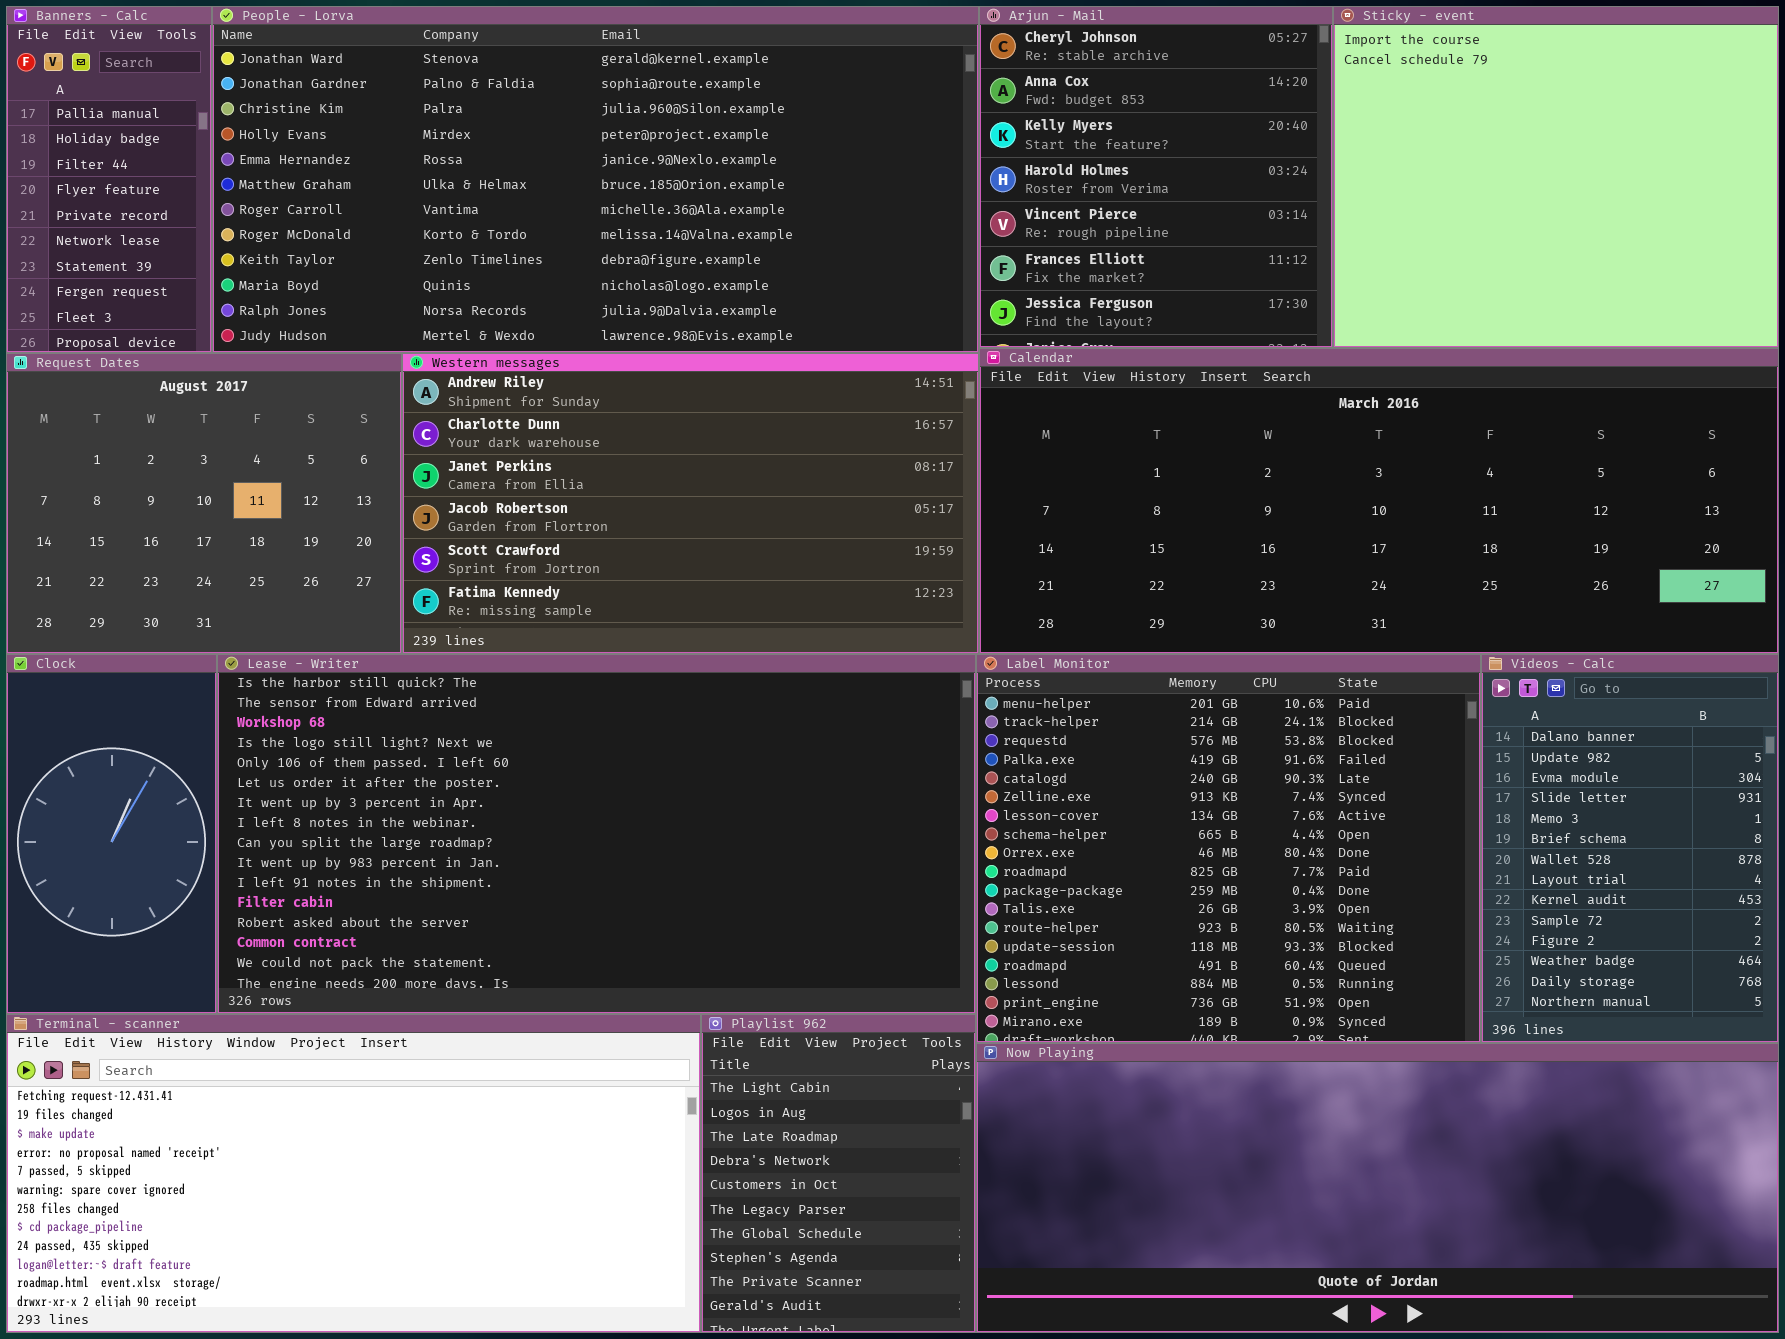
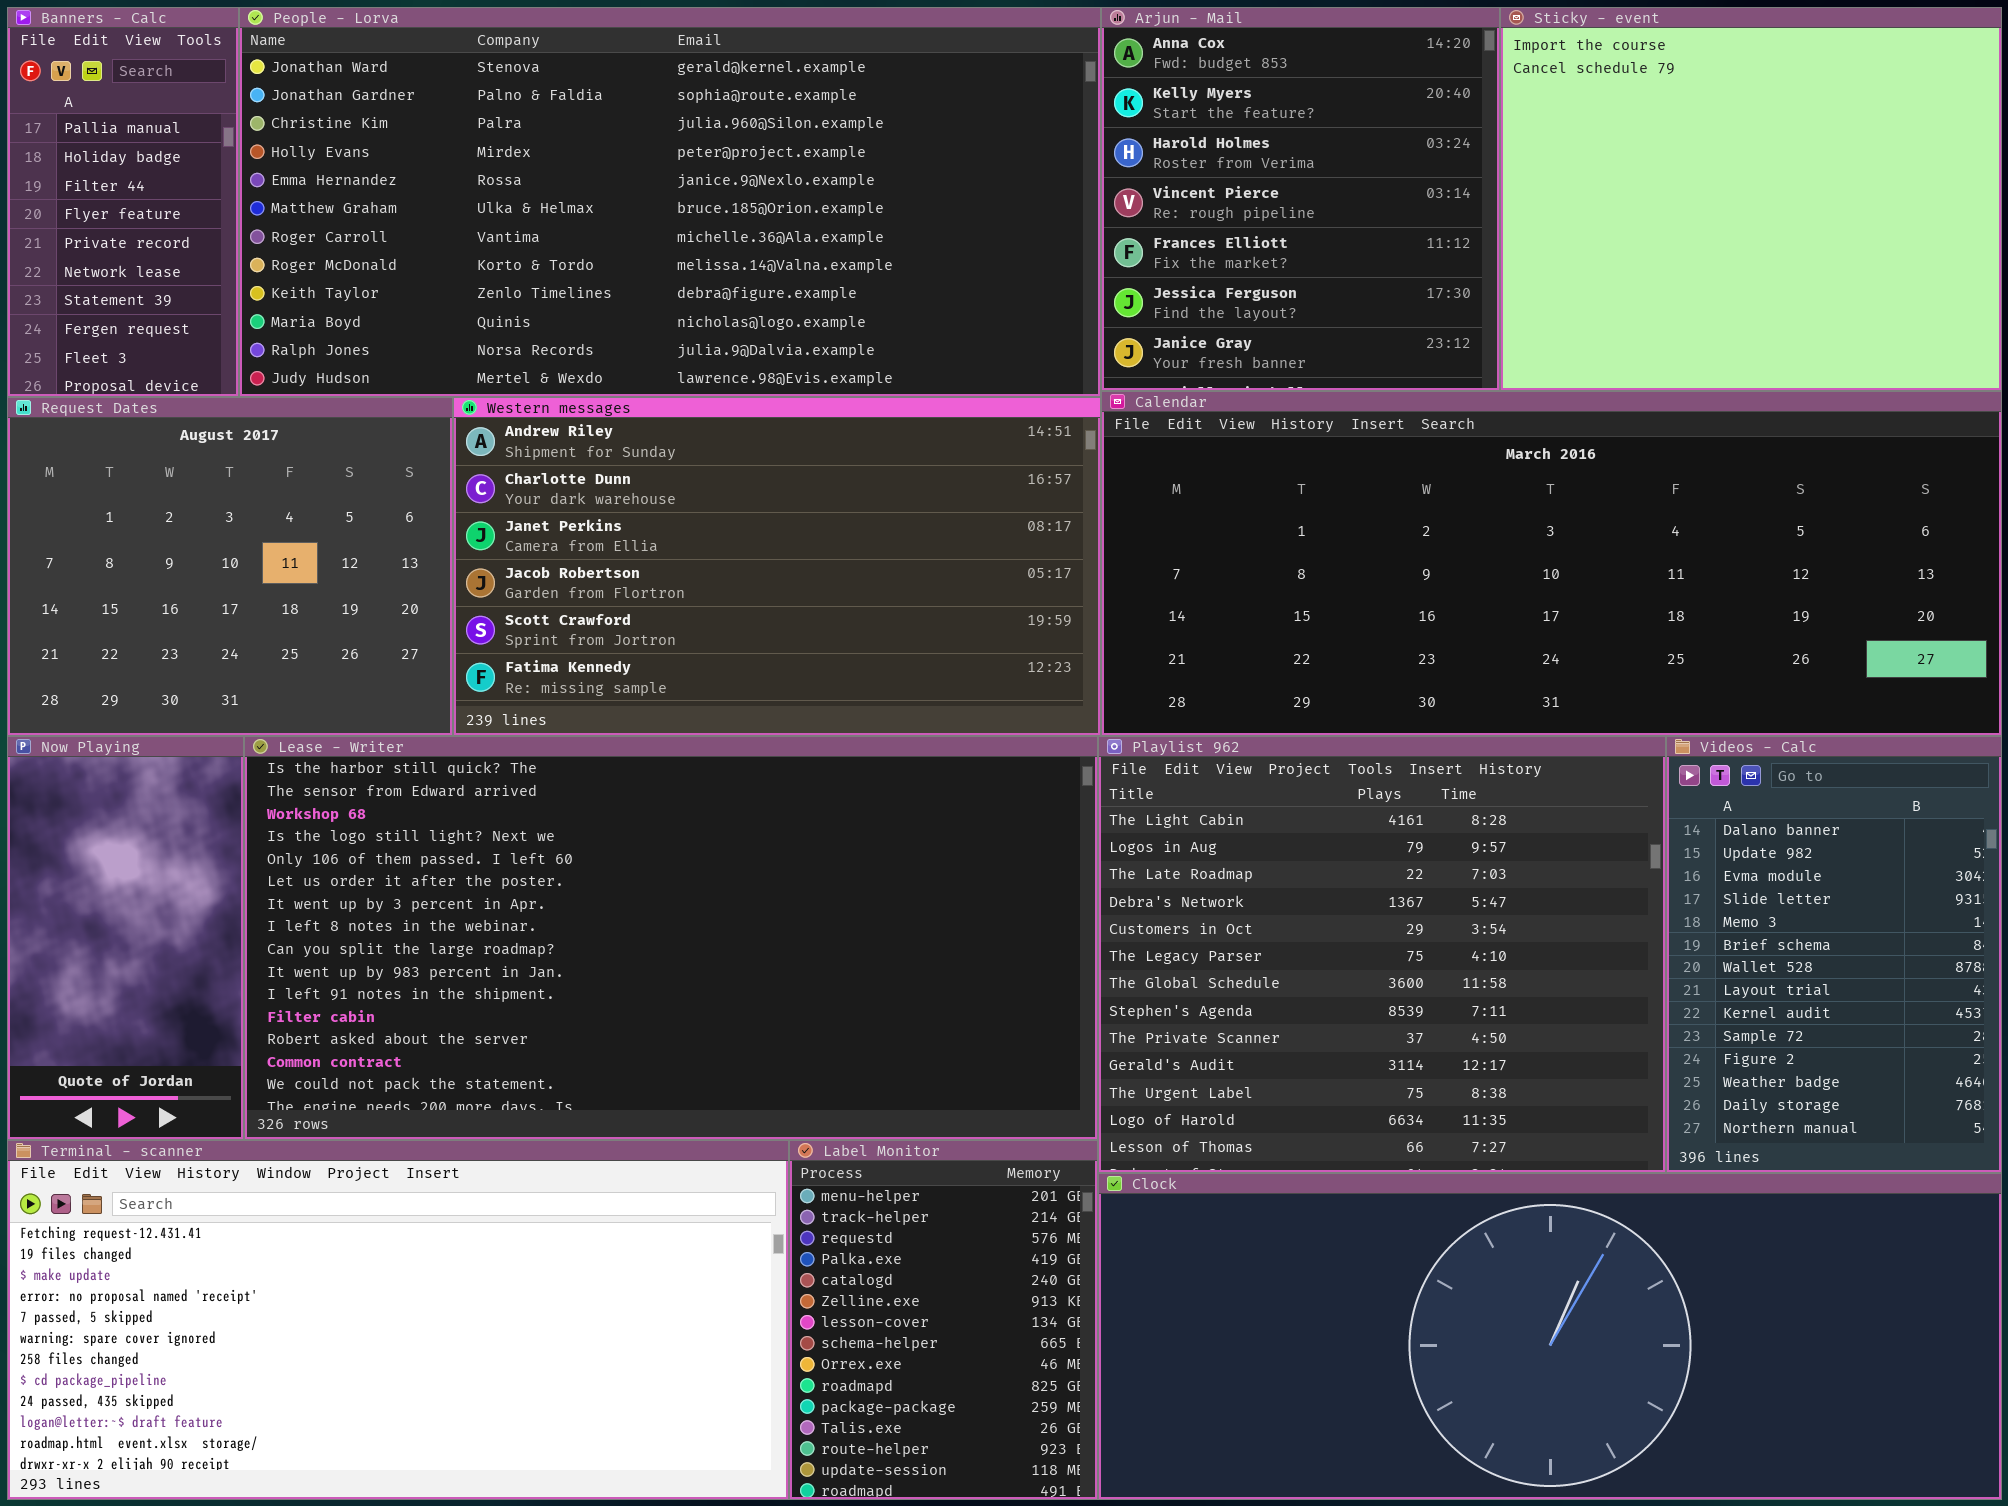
Arjun - Mail: [979,6,1333,348] -> [1101,7,1500,391], scrolled down 1 row
Clock: [6,654,217,1014] -> [1098,1173,2002,1500], moved, resized
Label Monitor: [976,654,1481,1043] -> [789,1140,1098,1500], moved, resized
Playlist 962: [701,1014,976,1333] -> [1098,736,1666,1173], moved, resized
Now Playing: [976,1043,1779,1333] -> [7,736,244,1140], moved, resized

